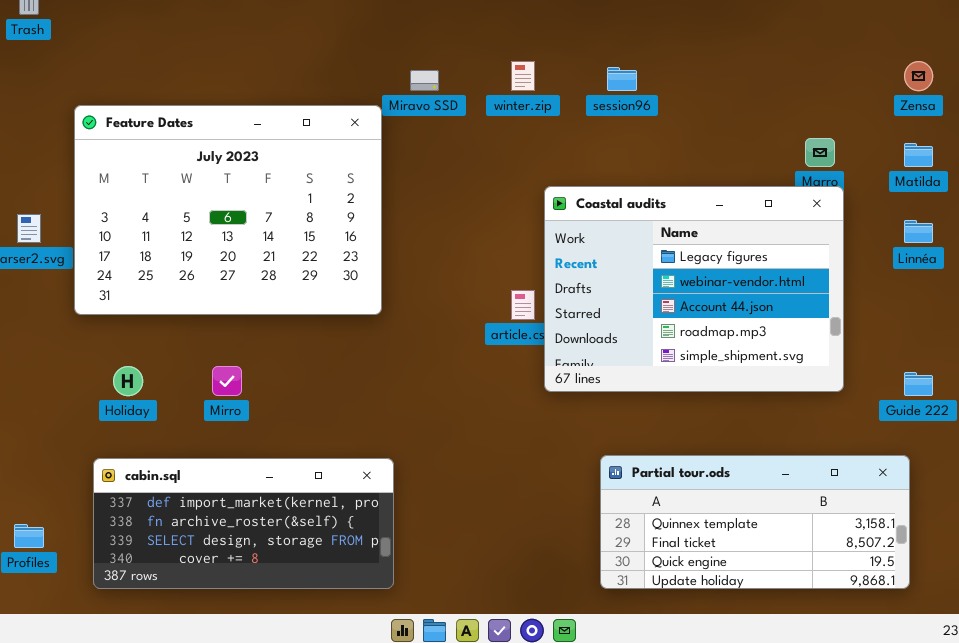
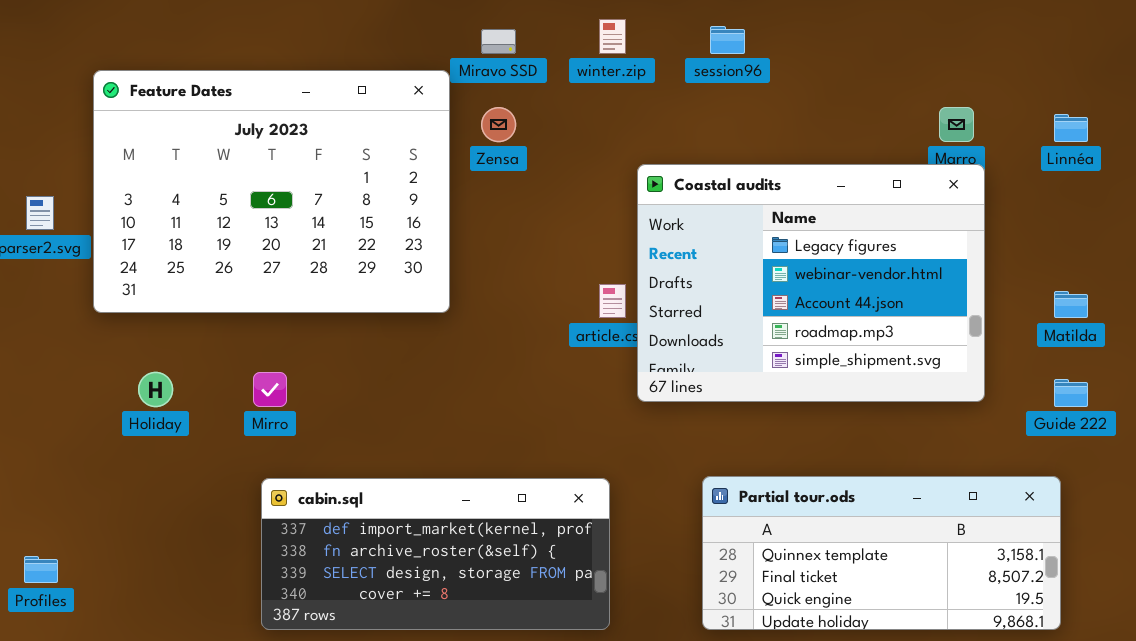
Zensa: [904,61,933,91] -> [481,107,516,142], moved
Matilda: [904,143,933,167] -> [1054,291,1088,318], moved
Linnéa: [904,220,933,243] -> [1054,114,1088,142], moved
cabin.sql: [93,458,394,589] -> [261,478,610,630], moved

